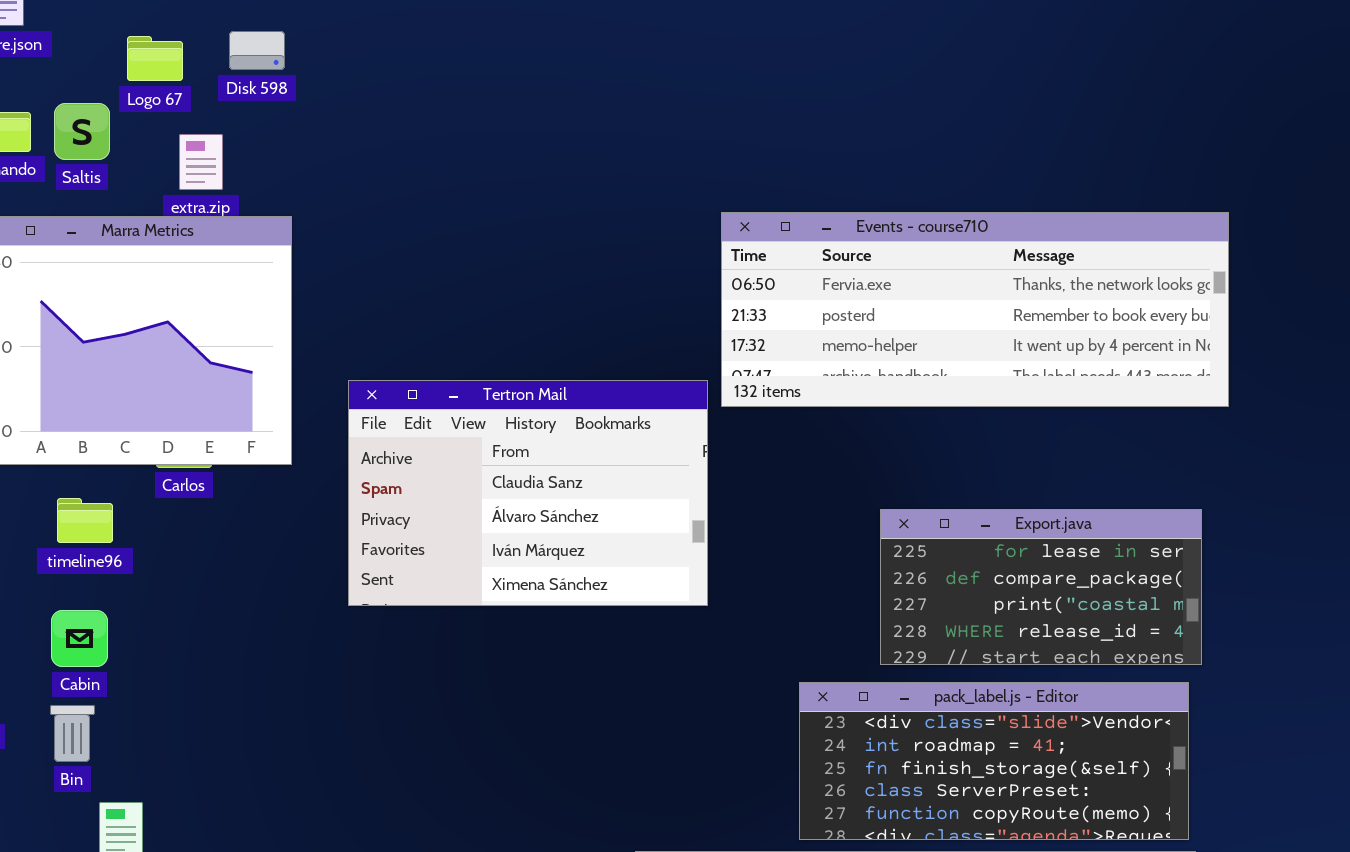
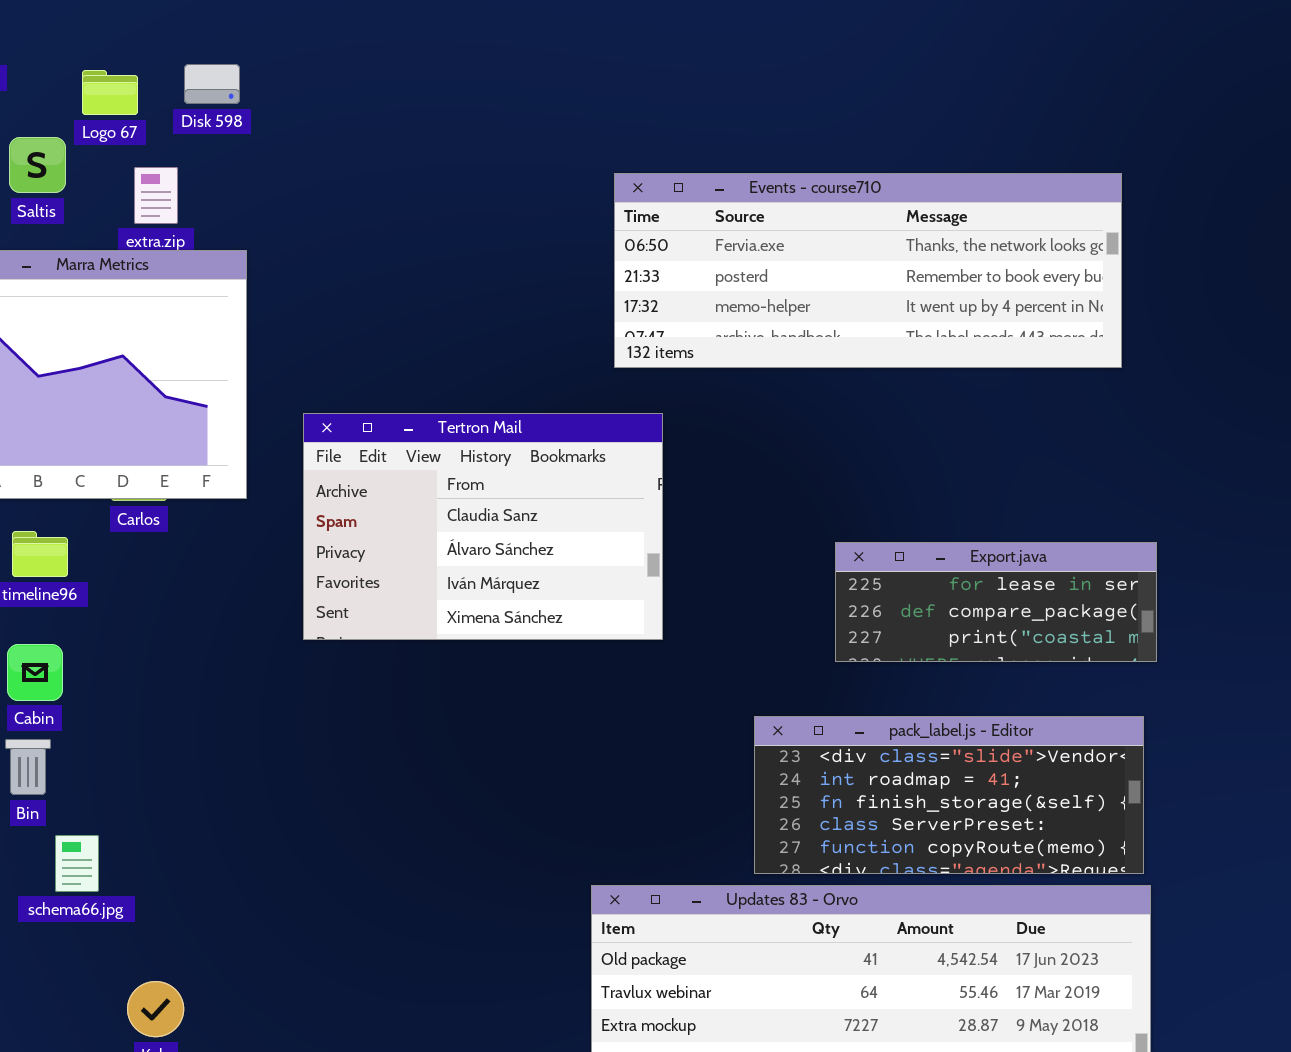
Events - course710: [721,212,1229,407] -> [614,173,1122,368], moved
Export.java: [880,509,1202,665] -> [835,542,1157,662], resized

